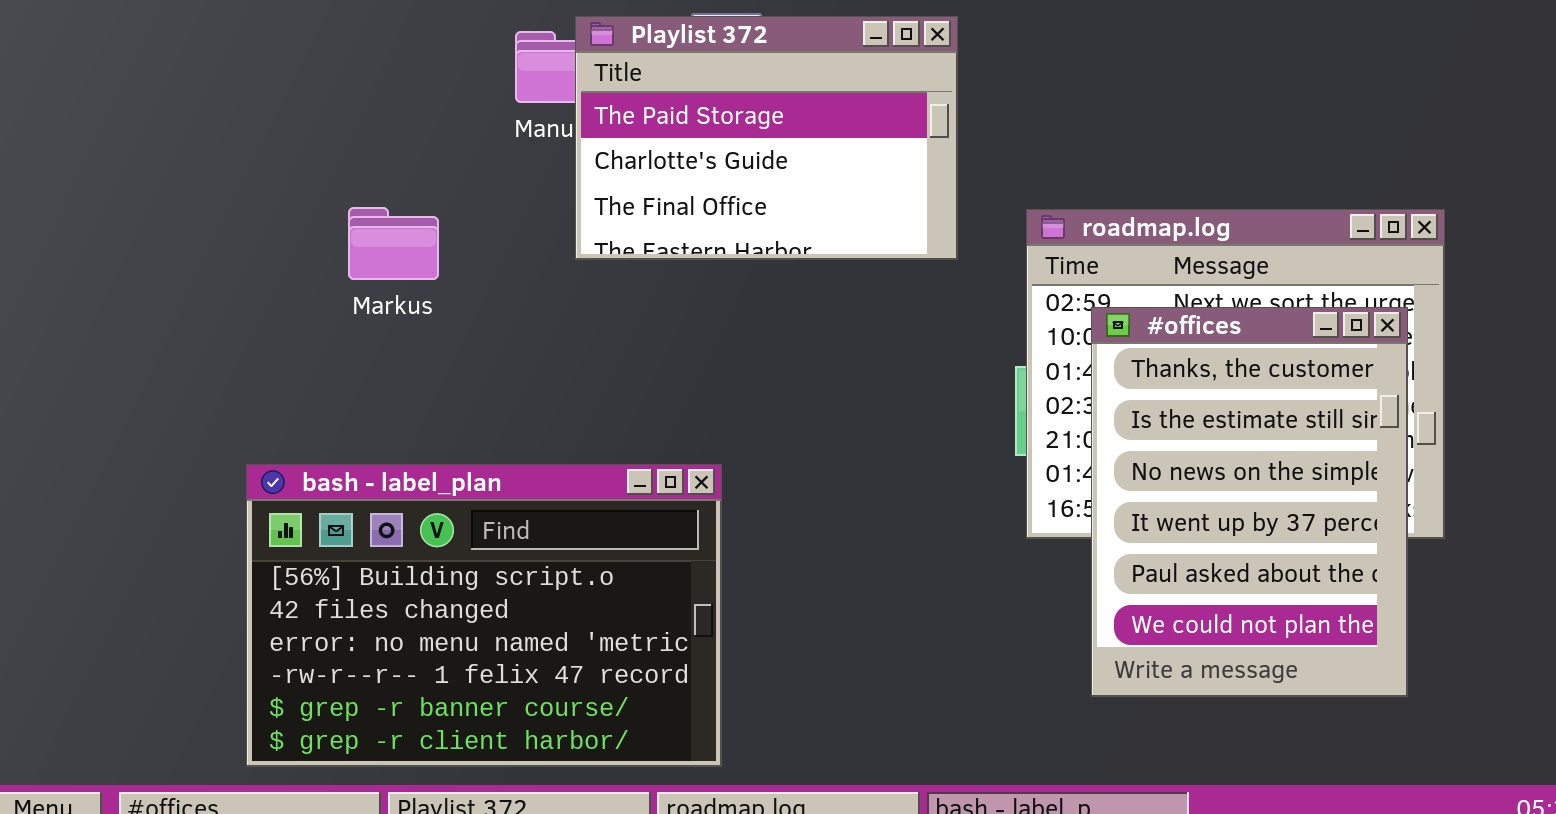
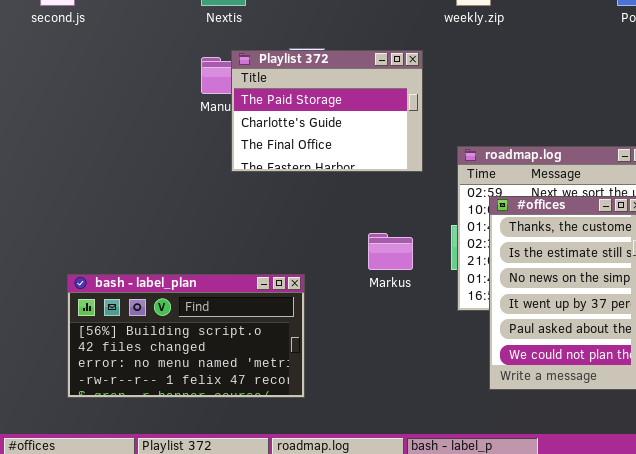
Markus: [348,207,439,280] -> [368,233,413,270], moved
bash - label_plan: [246,464,722,767] -> [67,274,305,398], resized

